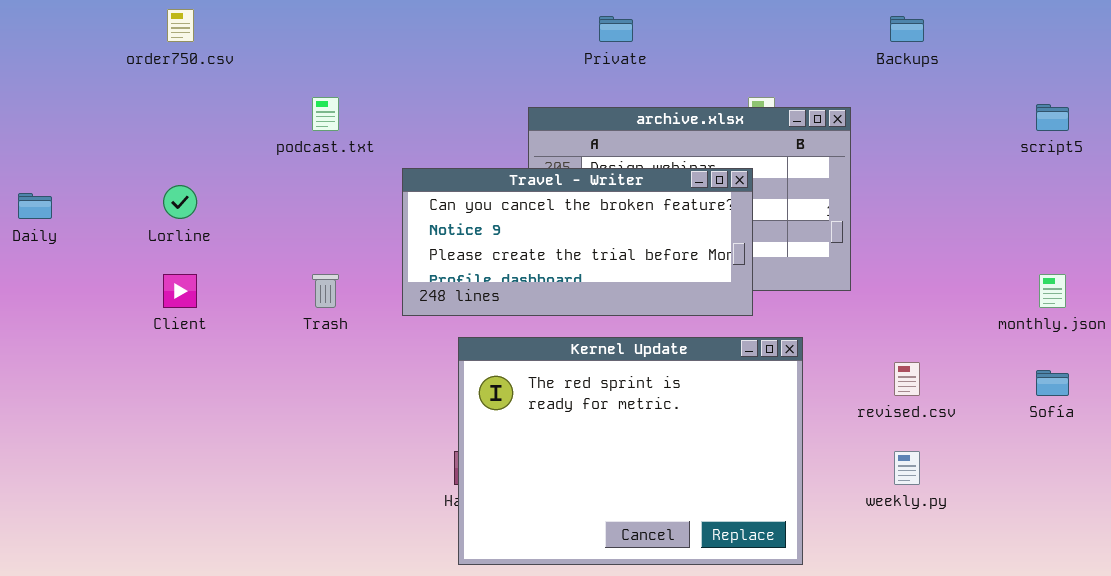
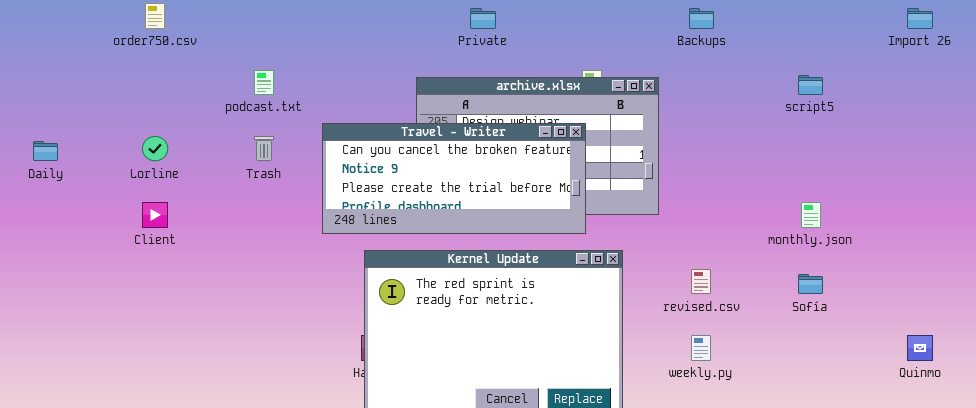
Trash: [312,274,339,308] -> [254,136,274,161], moved

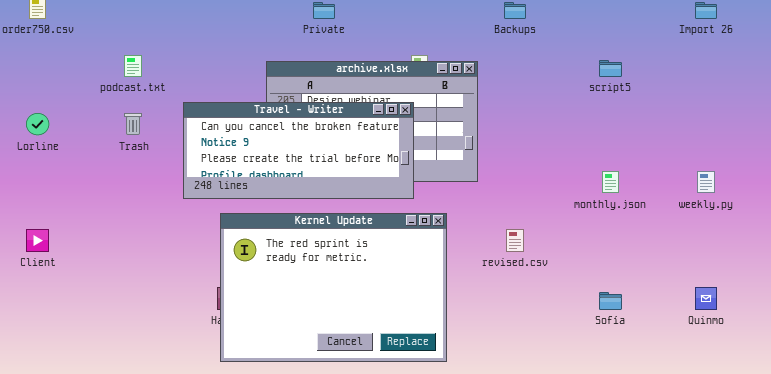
Client: [142,202,168,228] -> [26,229,49,252], moved
Sofía: [798,274,823,294] -> [599,292,622,310], moved
weekly.py: [691,335,711,361] -> [697,171,715,193], moved

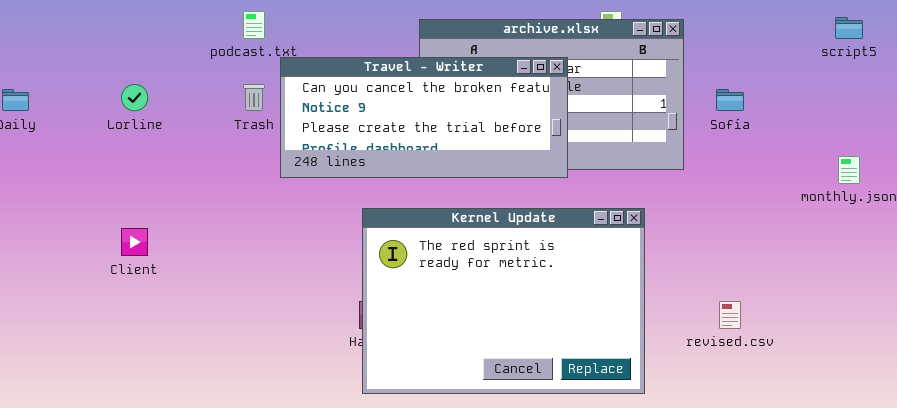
Travel - Writer: [183,102,414,199] -> [280,57,568,178], moved
revised.csv: [506,229,524,252] -> [719,301,741,329], moved
Sofía: [599,292,622,310] -> [716,89,744,111], moved

